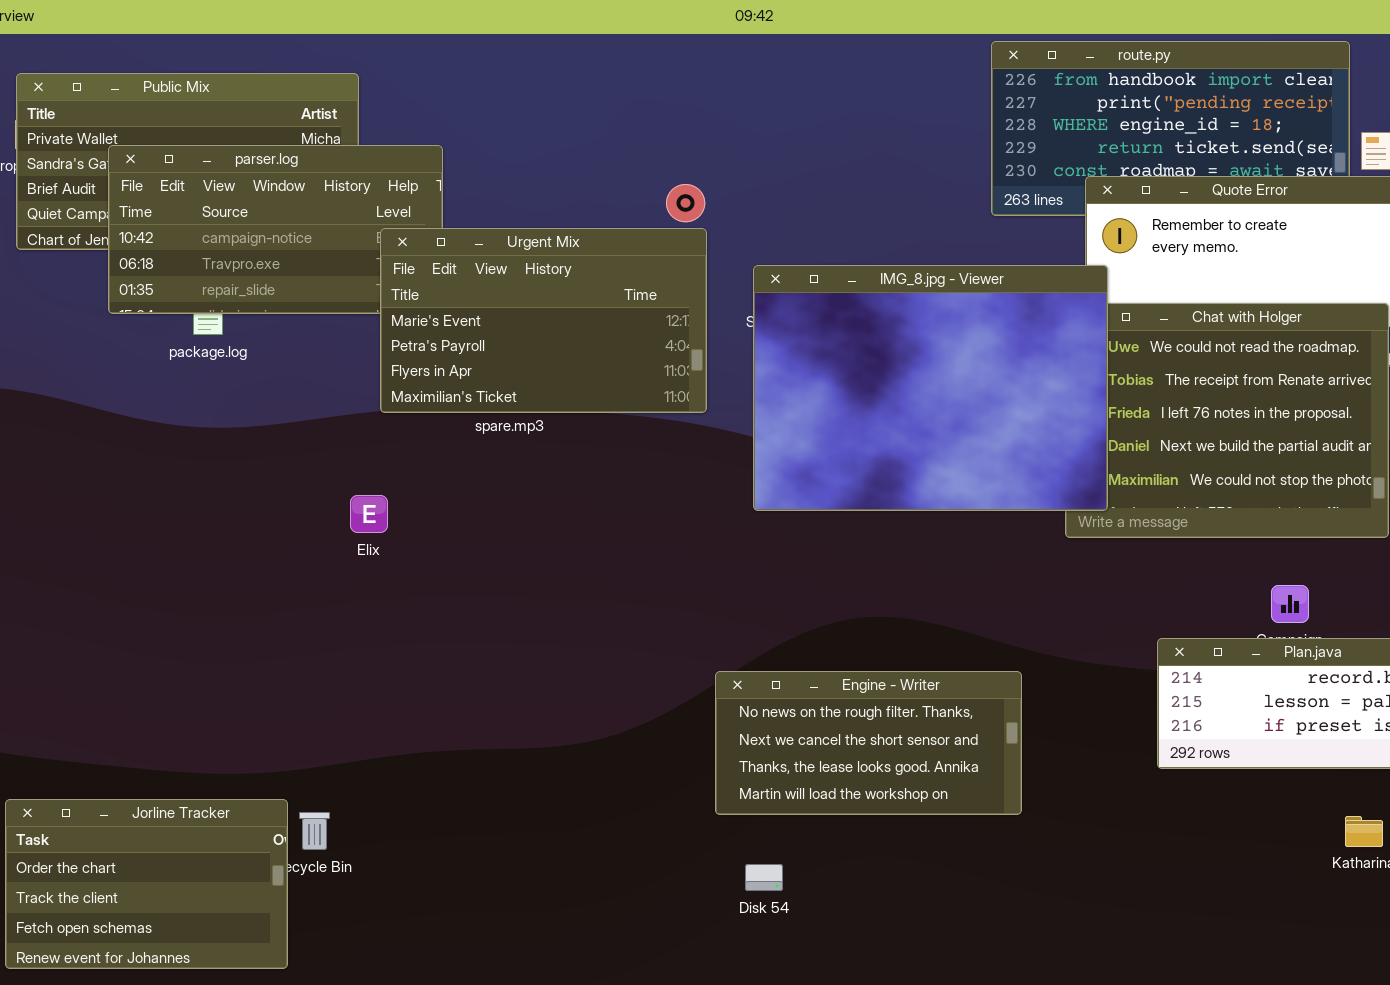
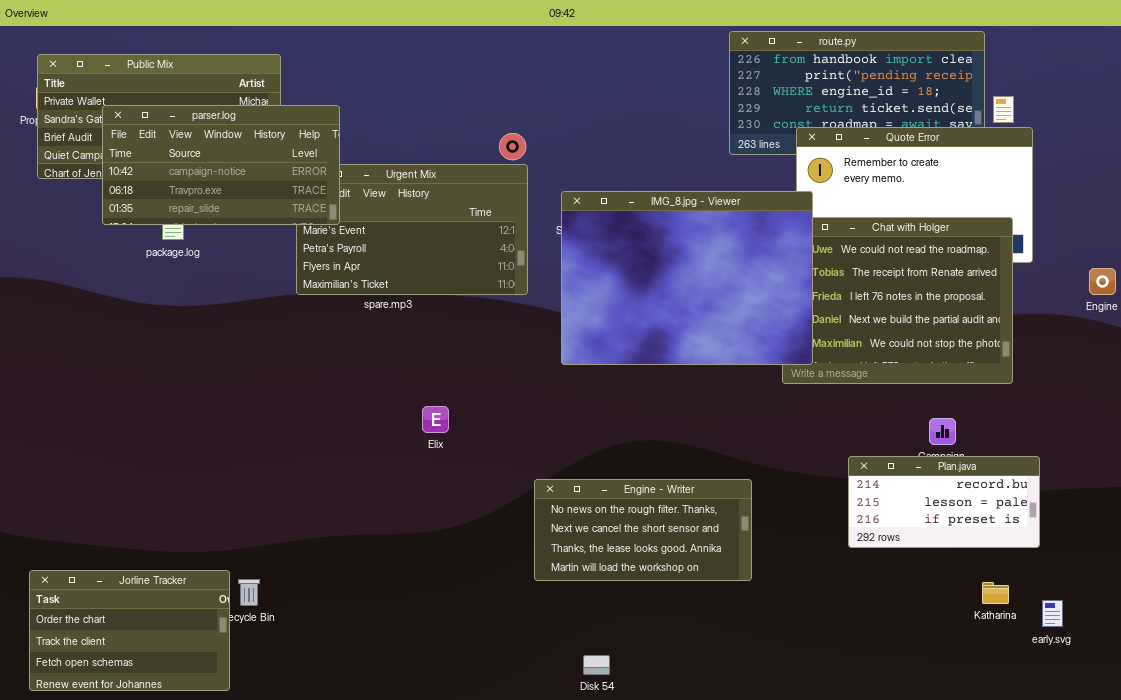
parser.log: [108,145,443,314] -> [102,105,340,225], raised
Elix: [350,495,388,533] -> [422,406,449,433], moved
Disk 54: [745,864,783,891] -> [583,655,610,675], moved

